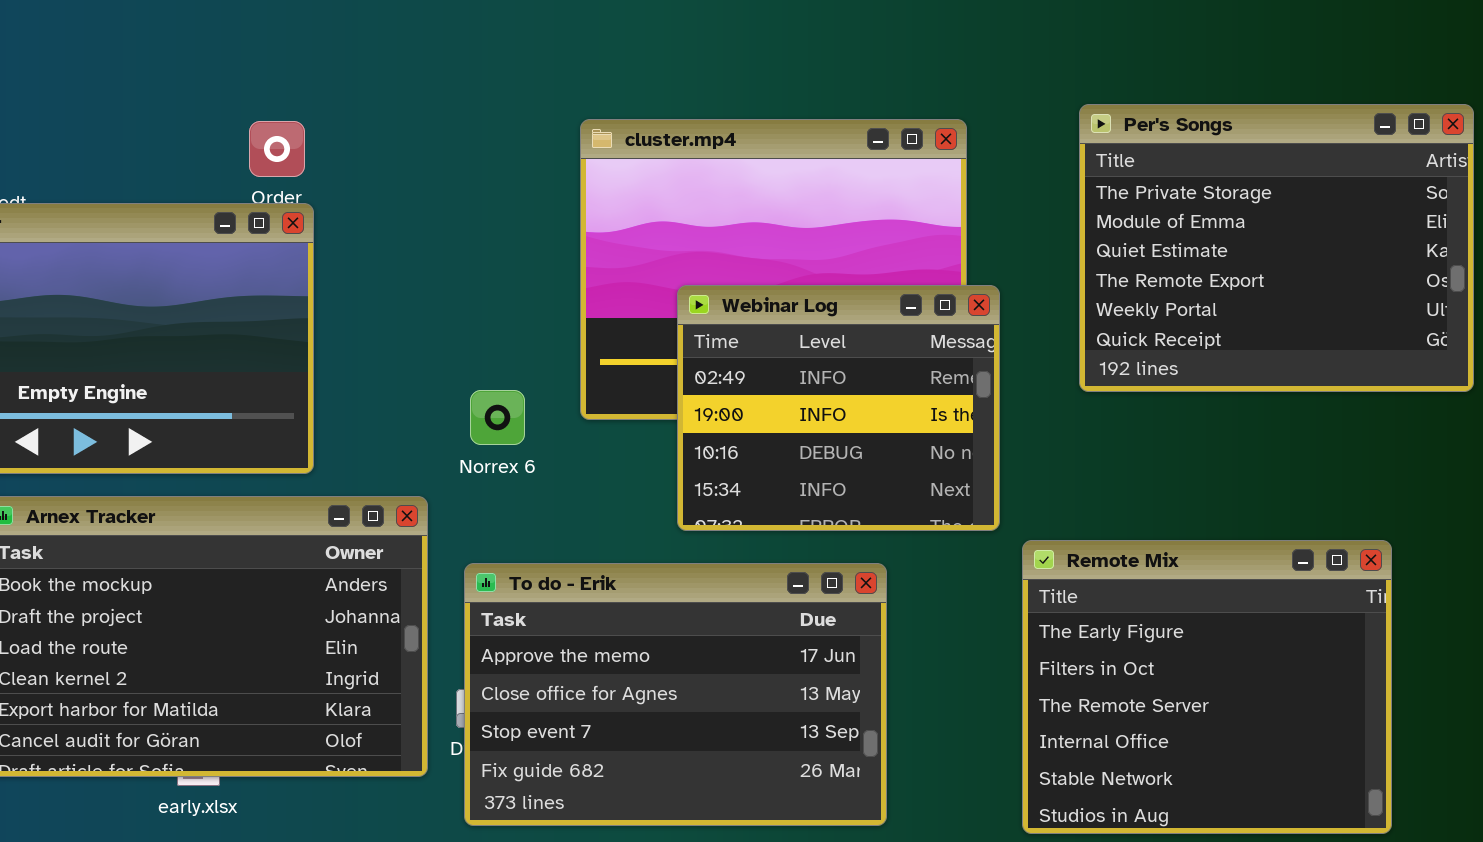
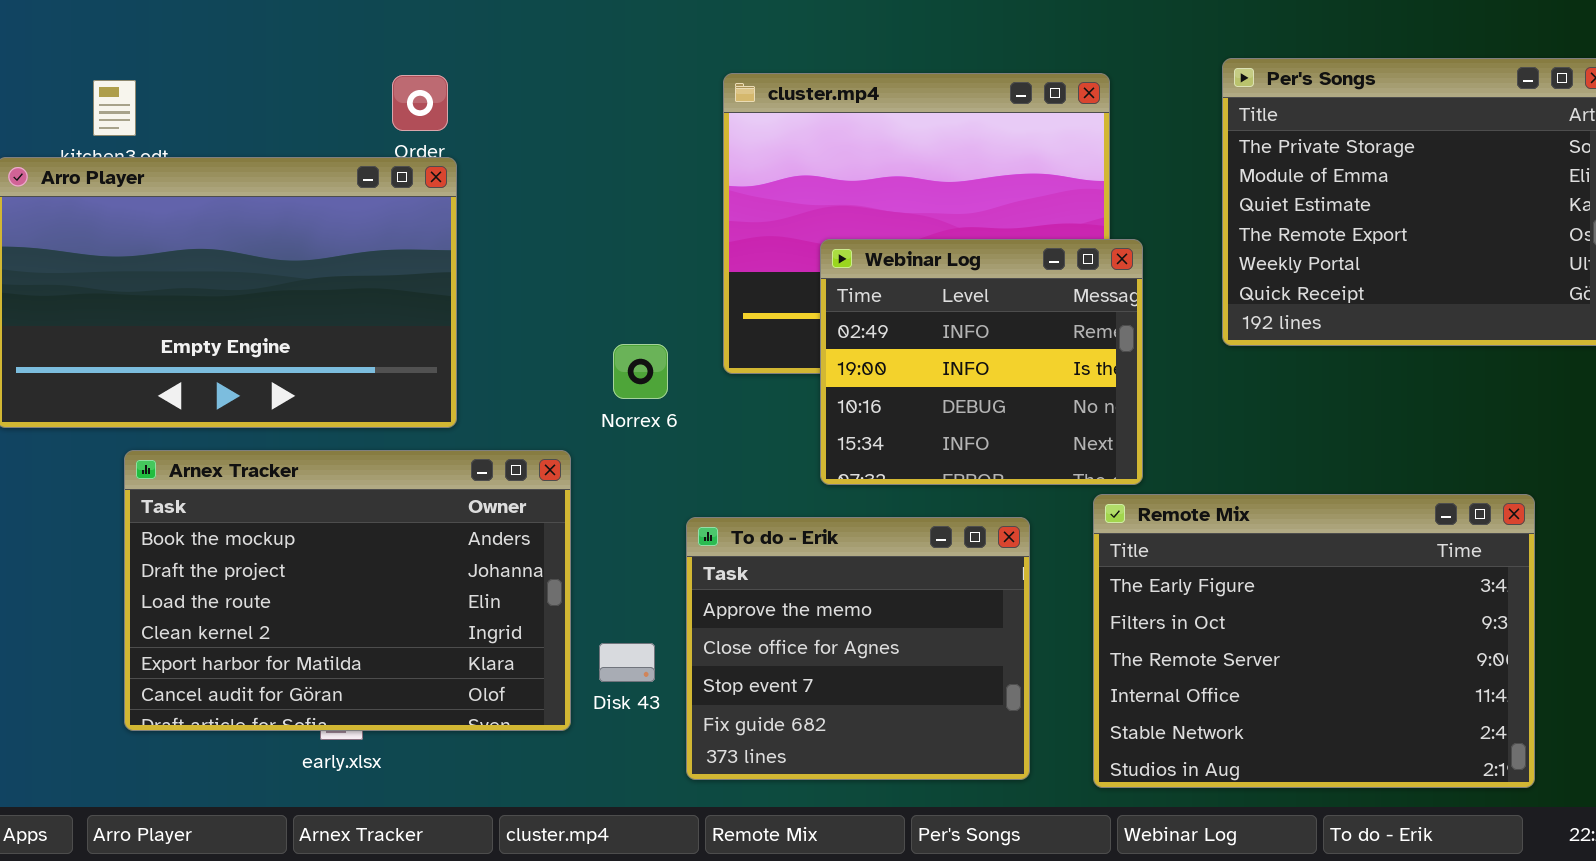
Remote Mix: [1022,540,1392,834] -> [1093,494,1535,788], resized
To do - Erik: [464,563,887,826] -> [686,517,1030,780], resized

